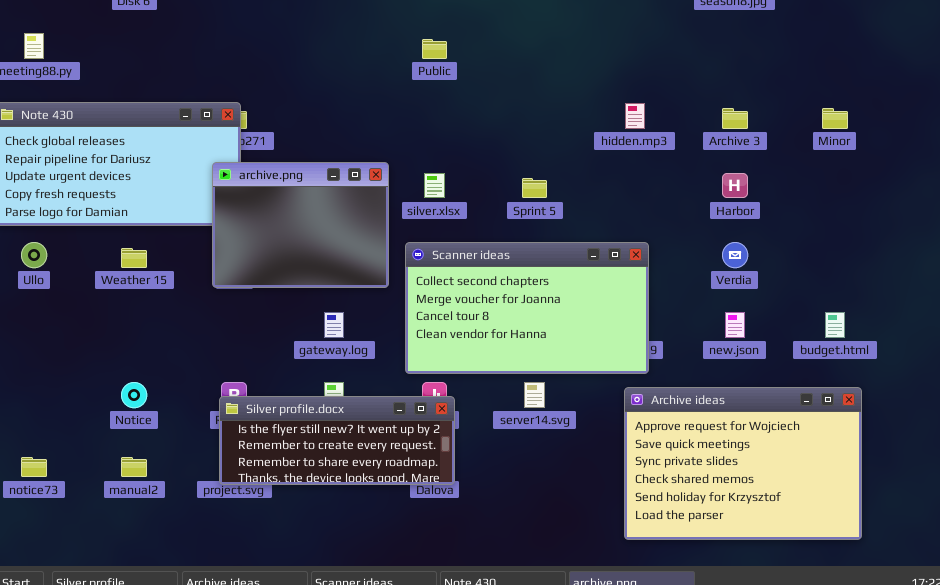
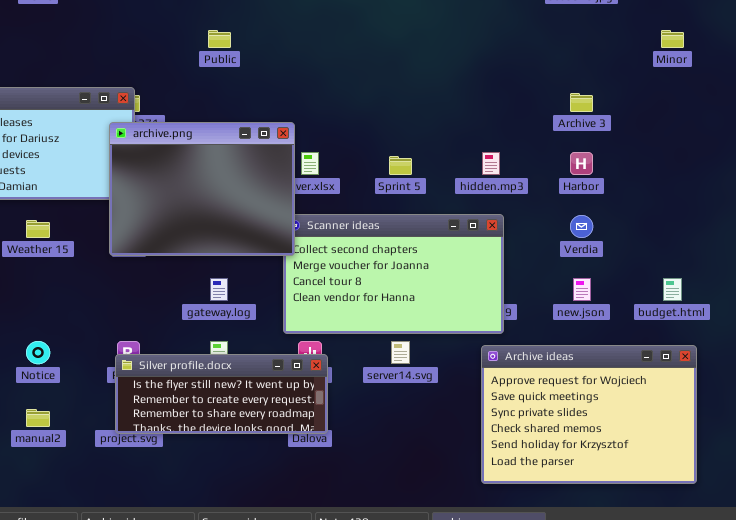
Public: [422,39,447,59] -> [208,30,231,48], moved
hidden.mp3: [625,103,645,129] -> [482,152,500,175], moved
Minor: [822,108,848,129] -> [661,30,684,48], moved
archive.png: [212,162,389,288] -> [109,122,295,256], resized

